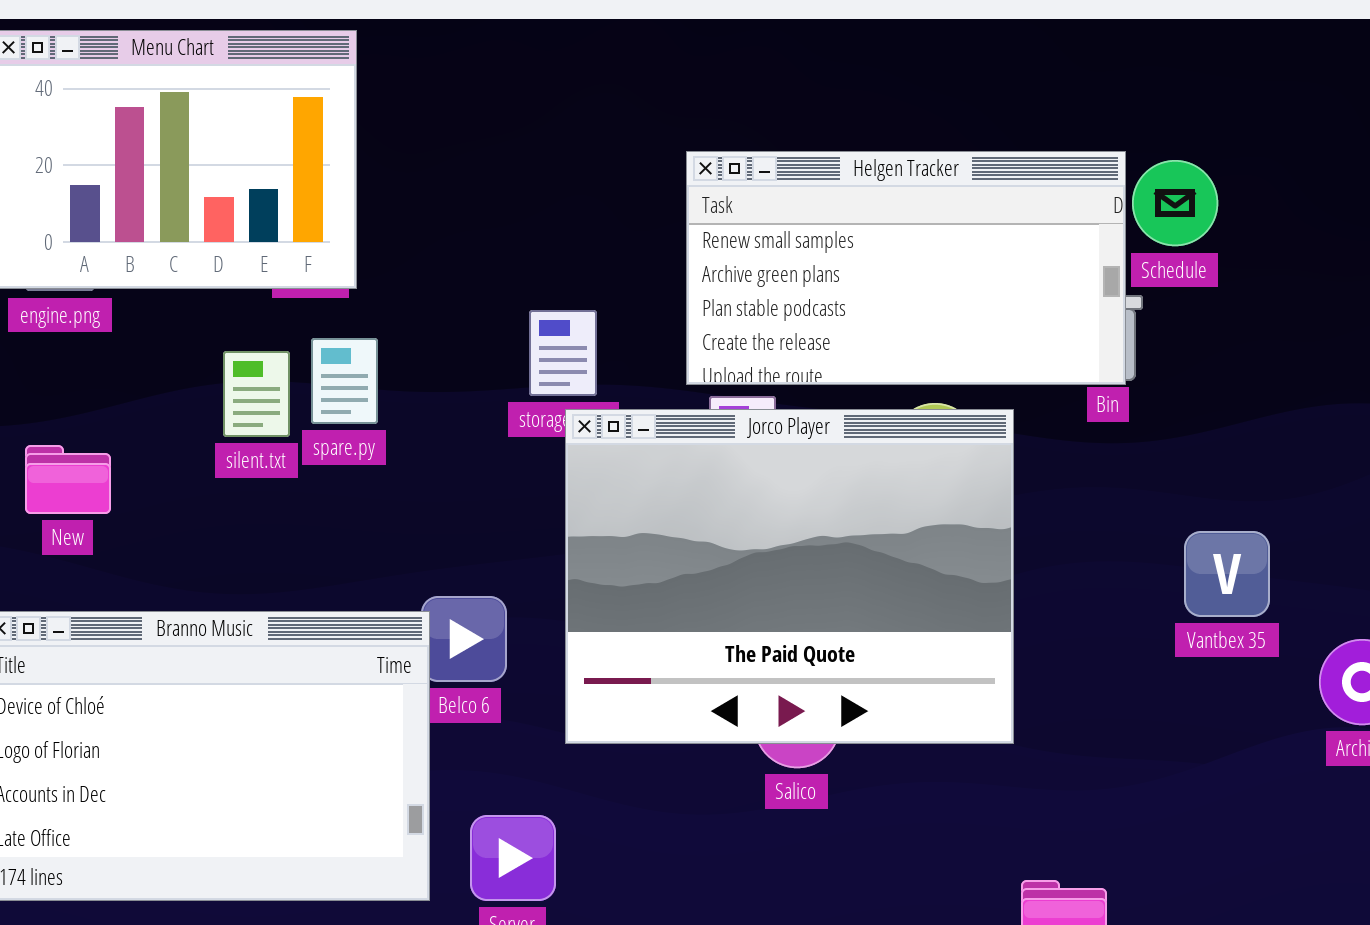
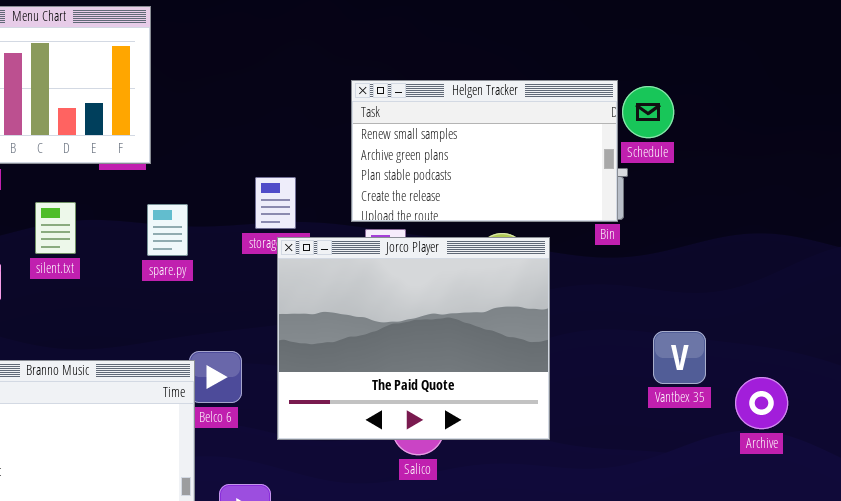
spare.py: [311,338,378,424] -> [147,204,188,256], moved
silent.txt: [223,351,290,437] -> [35,202,76,254], moved
Vantbex 35: [1184,531,1270,617] -> [653,331,706,384], moved

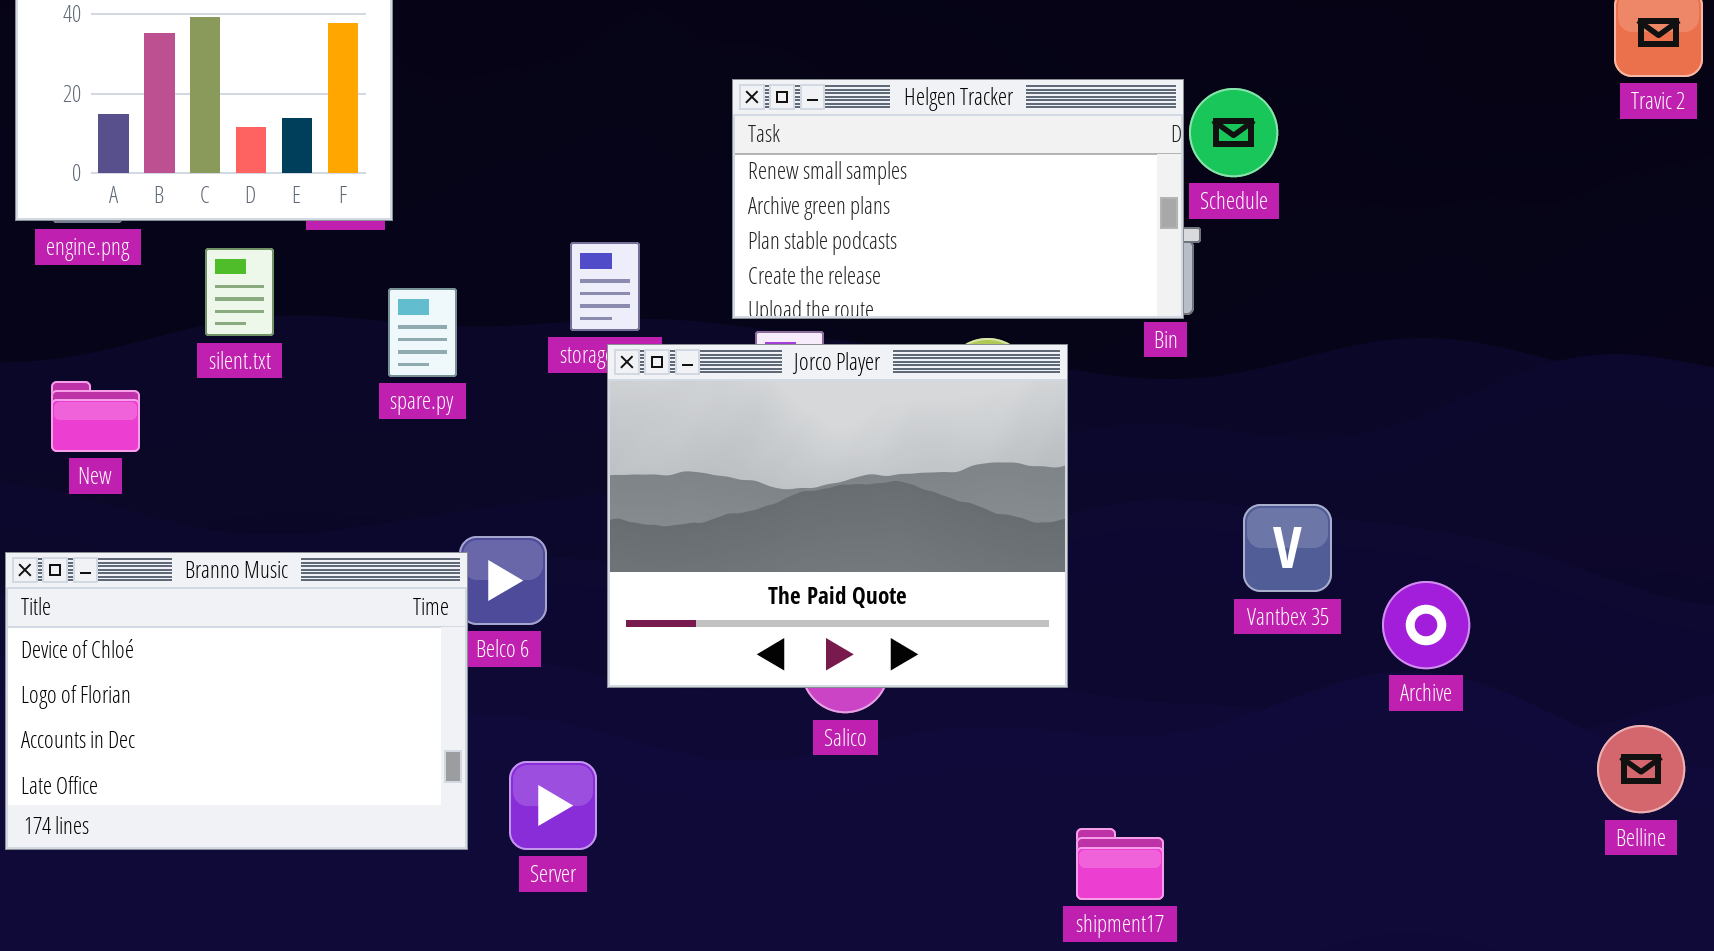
silent.txt: [35,202,76,254] -> [205,248,274,336], moved

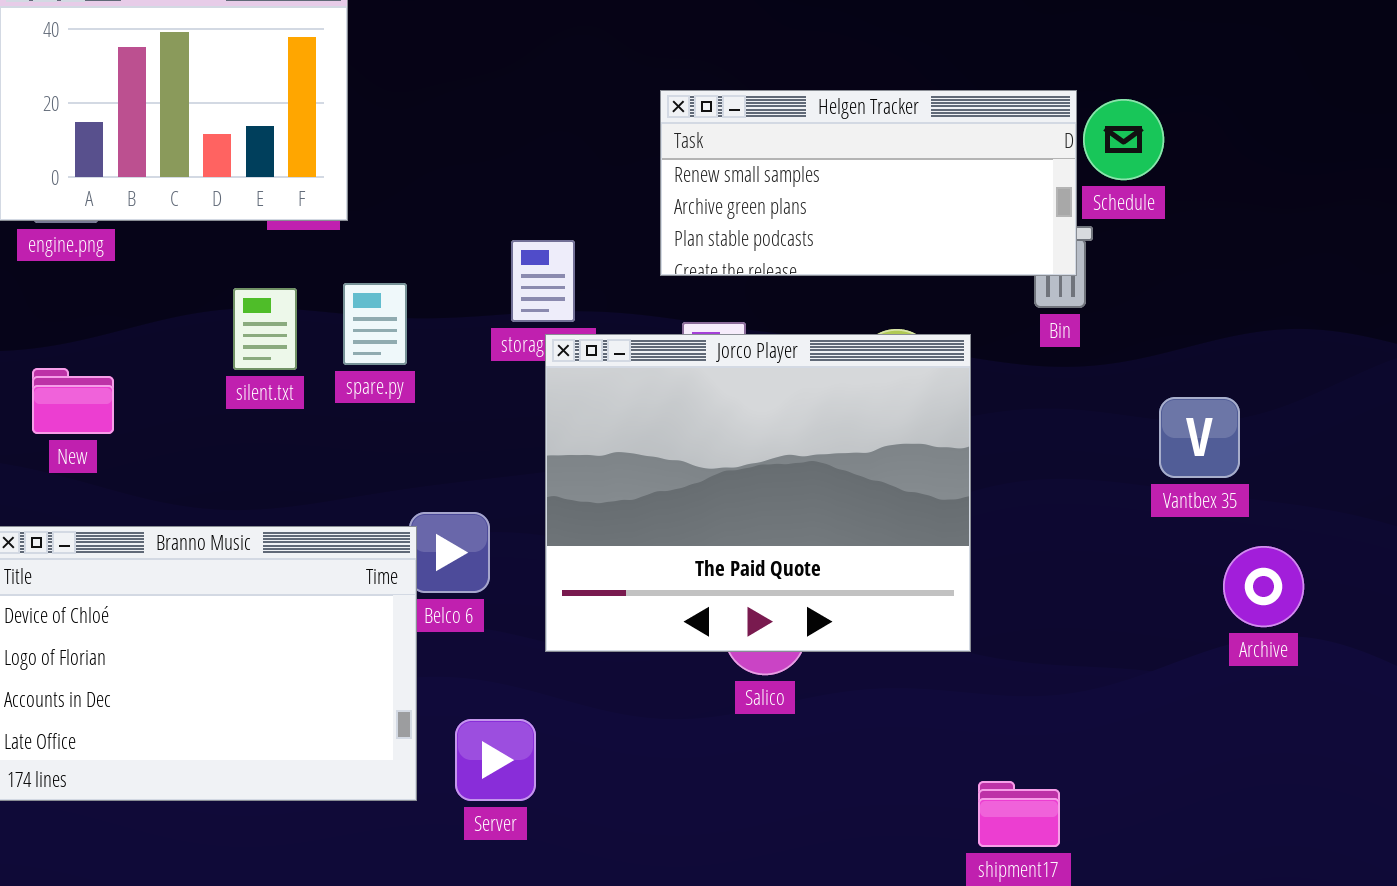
Helgen Tracker: [732,79,1184,319] -> [660,90,1077,276], resized
silent.txt: [205,248,274,336] -> [233,288,297,370], moved
Vantbex 35: [1243,504,1332,592] -> [1159,397,1240,478], moved
Archive: [1382,581,1470,669] -> [1223,546,1304,627], moved

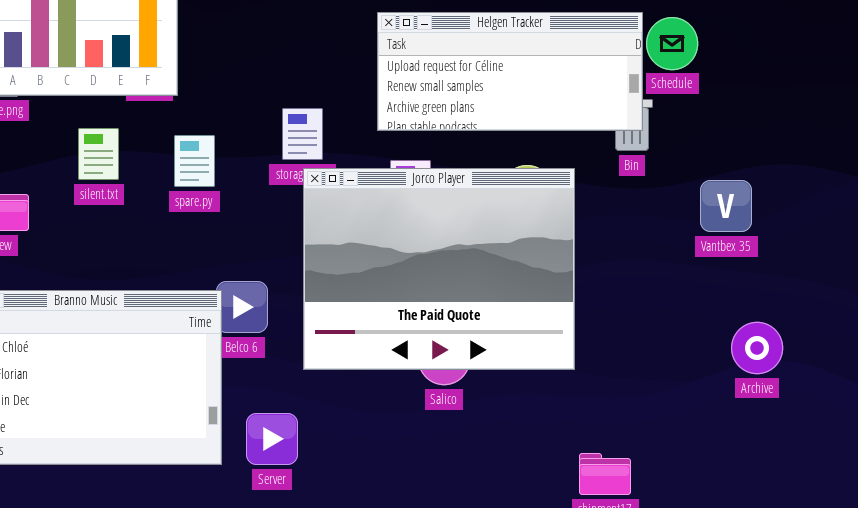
Helgen Tracker: [660,90,1077,276] -> [377,12,643,131], scrolled up 1 row
silent.txt: [233,288,297,370] -> [78,128,119,180], moved
Vantbex 35: [1159,397,1240,478] -> [700,180,752,232], moved
Archive: [1223,546,1304,627] -> [731,322,783,374], moved

